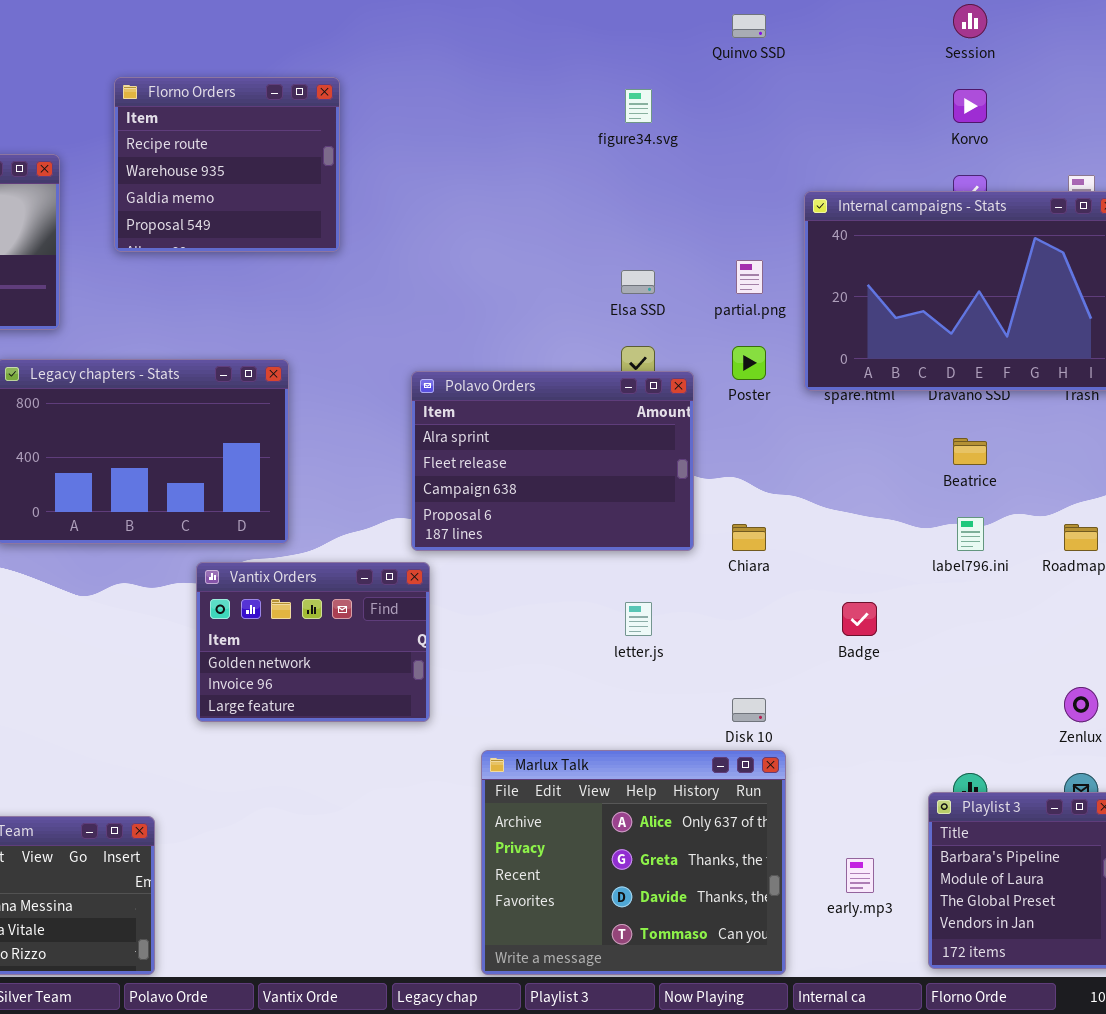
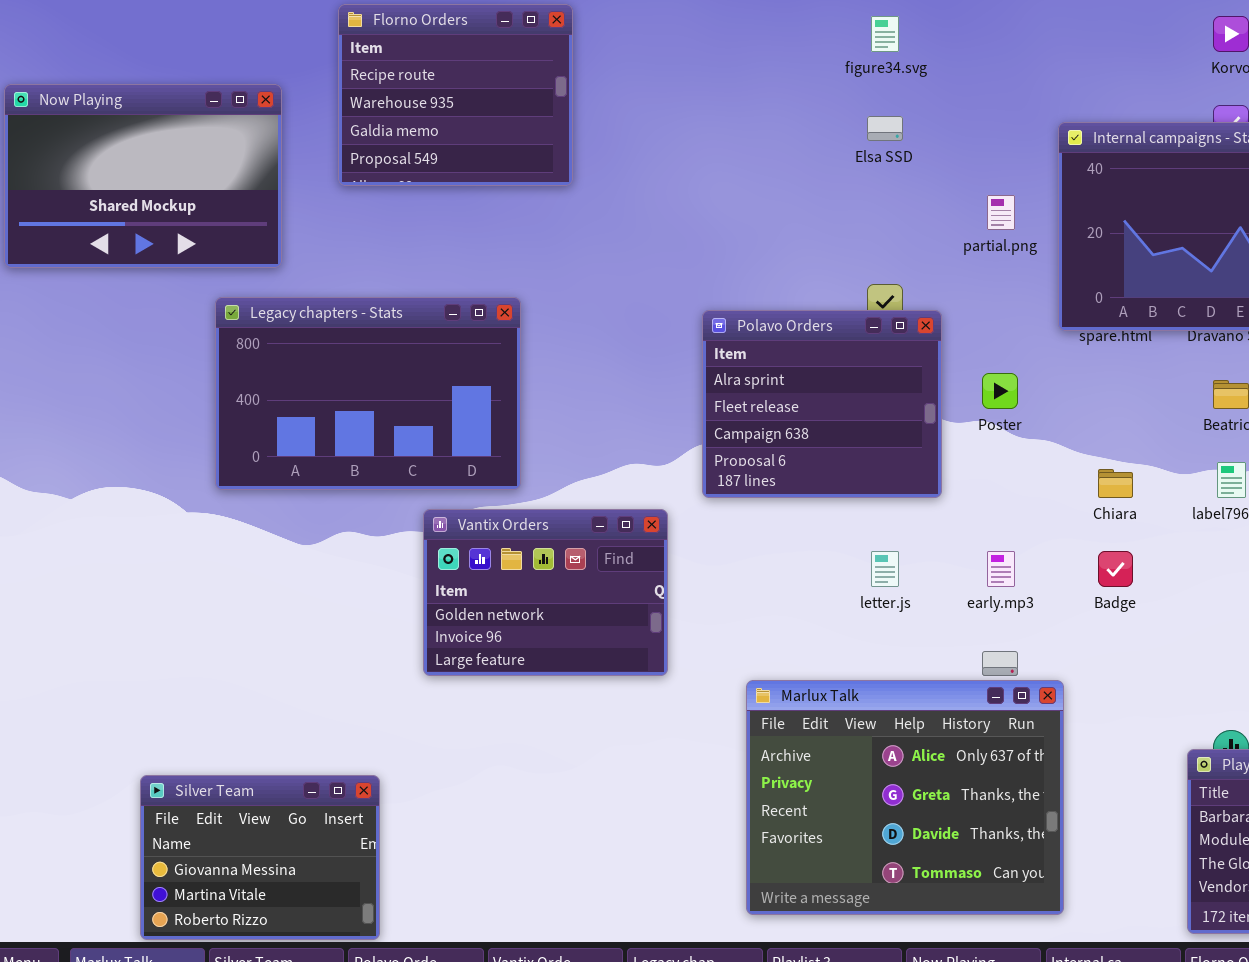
Elsa SSD: [621,270,655,294] -> [867,116,903,141], moved
Poster: [732,346,766,380] -> [982,373,1018,409], moved
Polavo Orders: [411,371,694,551] -> [702,310,942,498], resized
Chiara: [732,524,766,551] -> [1098,469,1133,498], moved
Marlux Talk: [481,750,786,975] -> [746,680,1064,915], moved
early.mp3: [846,858,874,893] -> [987,551,1015,587], moved

